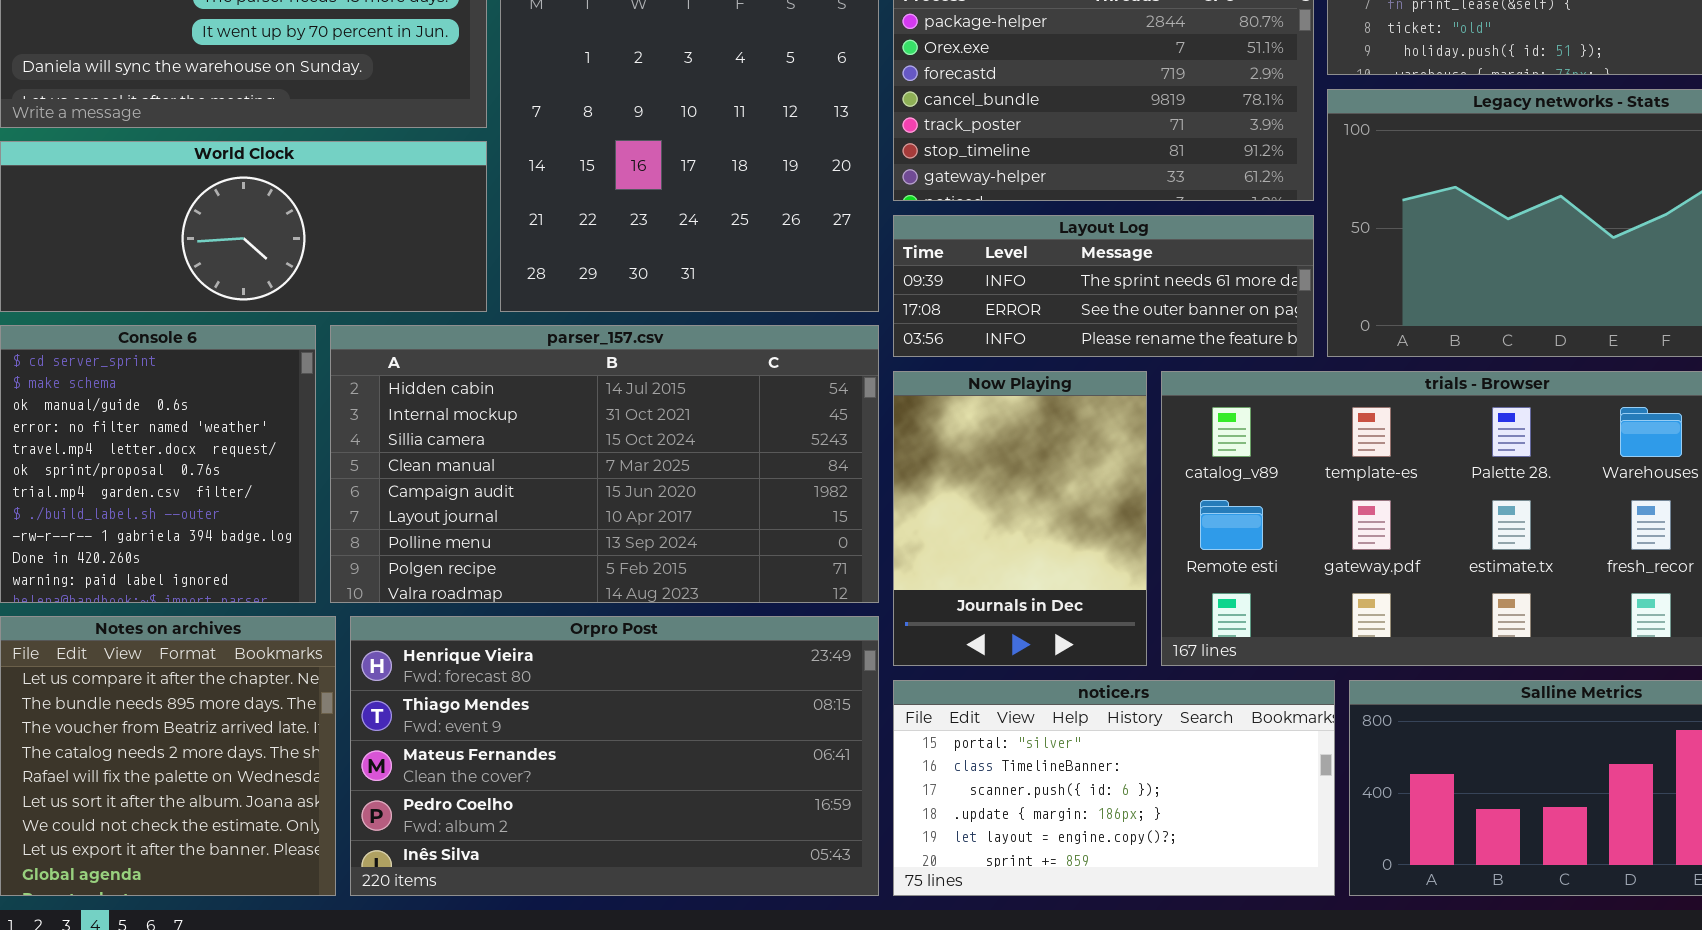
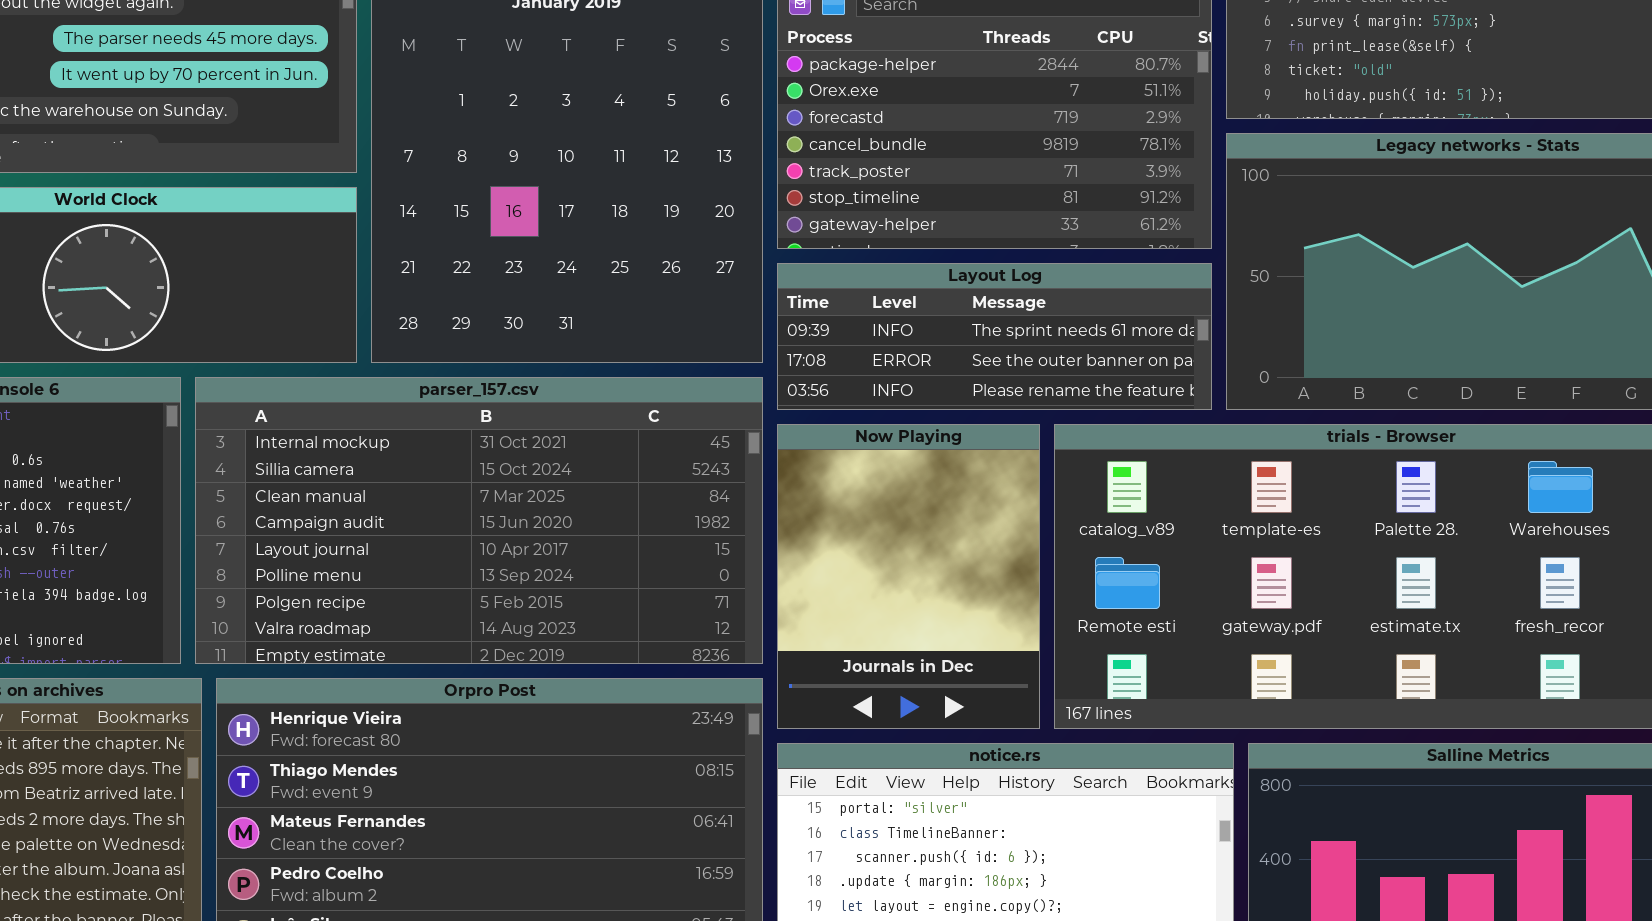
parser_157.csv: [330,325,879,603] -> [195,377,763,664], scrolled down 1 row

